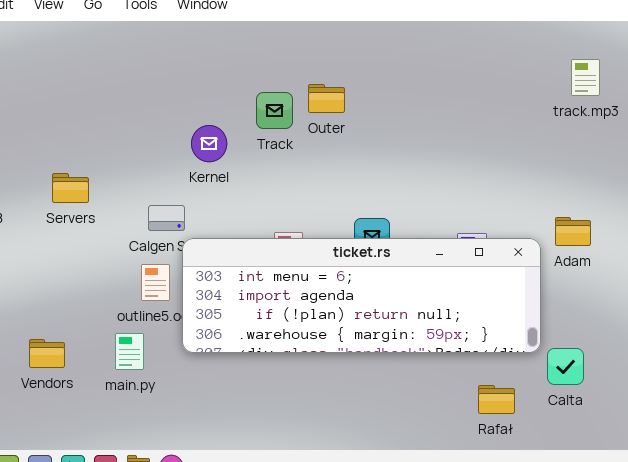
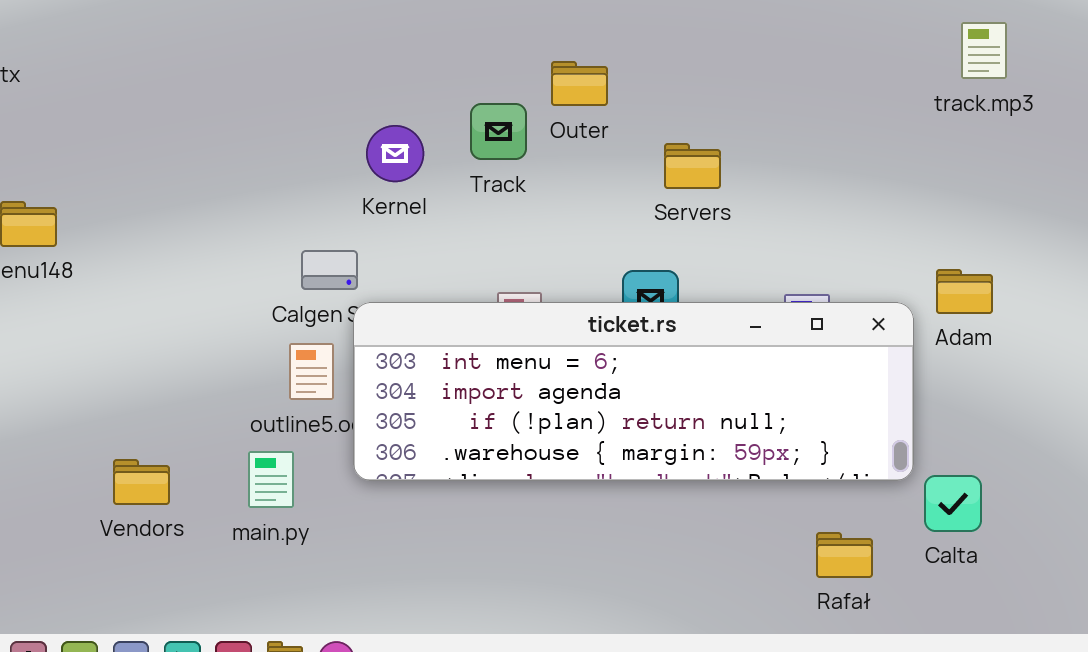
Track: [256,92,293,129] -> [470,103,527,160], moved
Servers: [52,173,89,203] -> [664,143,721,189], moved

